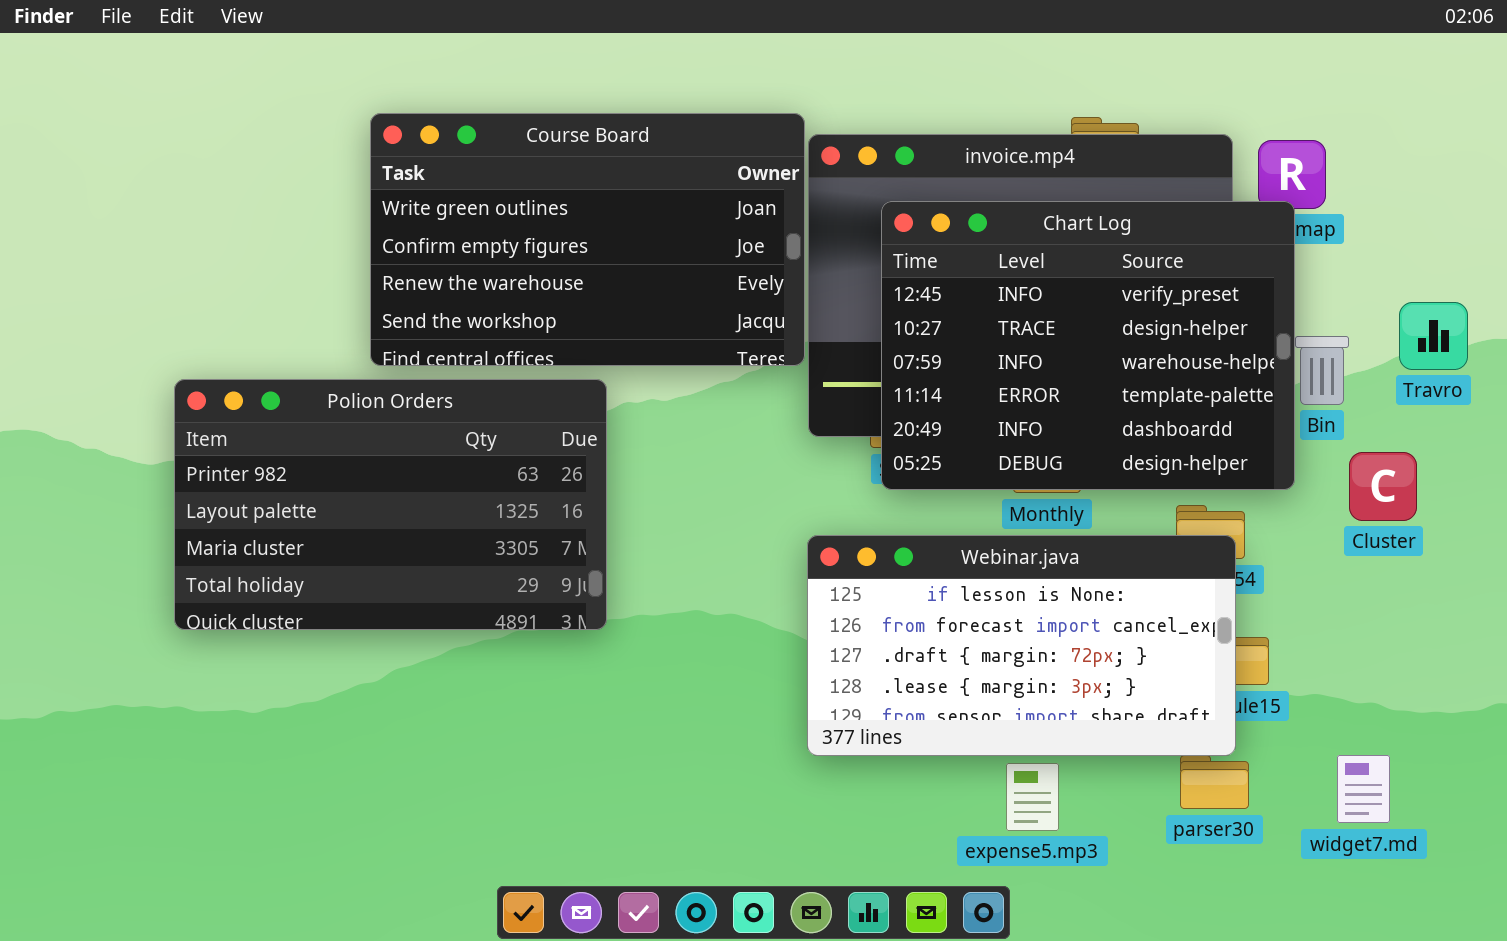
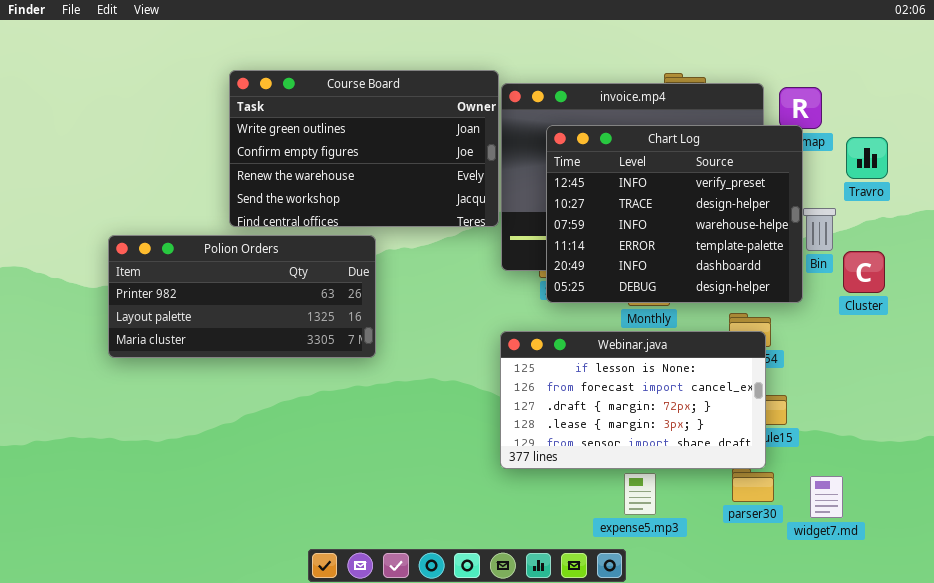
Travro: [1399,302,1468,370] -> [846,137,888,179], moved
Polion Orders: [174,379,607,630] -> [108,235,376,358], resized
Cluster: [1349,452,1417,521] -> [843,251,885,293], moved
widget7.md: [1337,755,1390,823] -> [810,476,843,518], moved

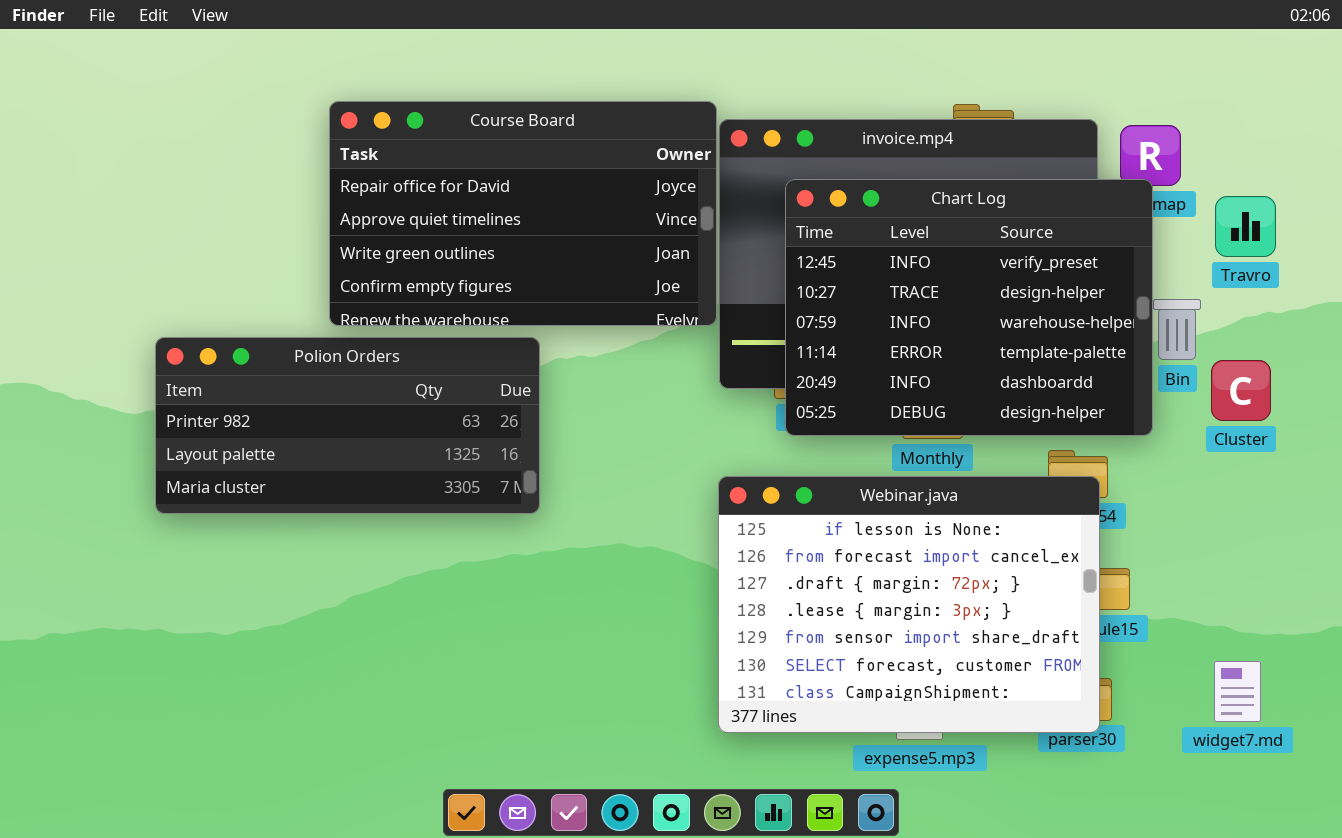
Course Board: [229,70,499,227] -> [329,101,717,326], scrolled up 2 rows
Webinar.java: [500,331,766,469] -> [718,476,1100,733], resized
widget7.md: [810,476,843,518] -> [1214,661,1261,722], moved

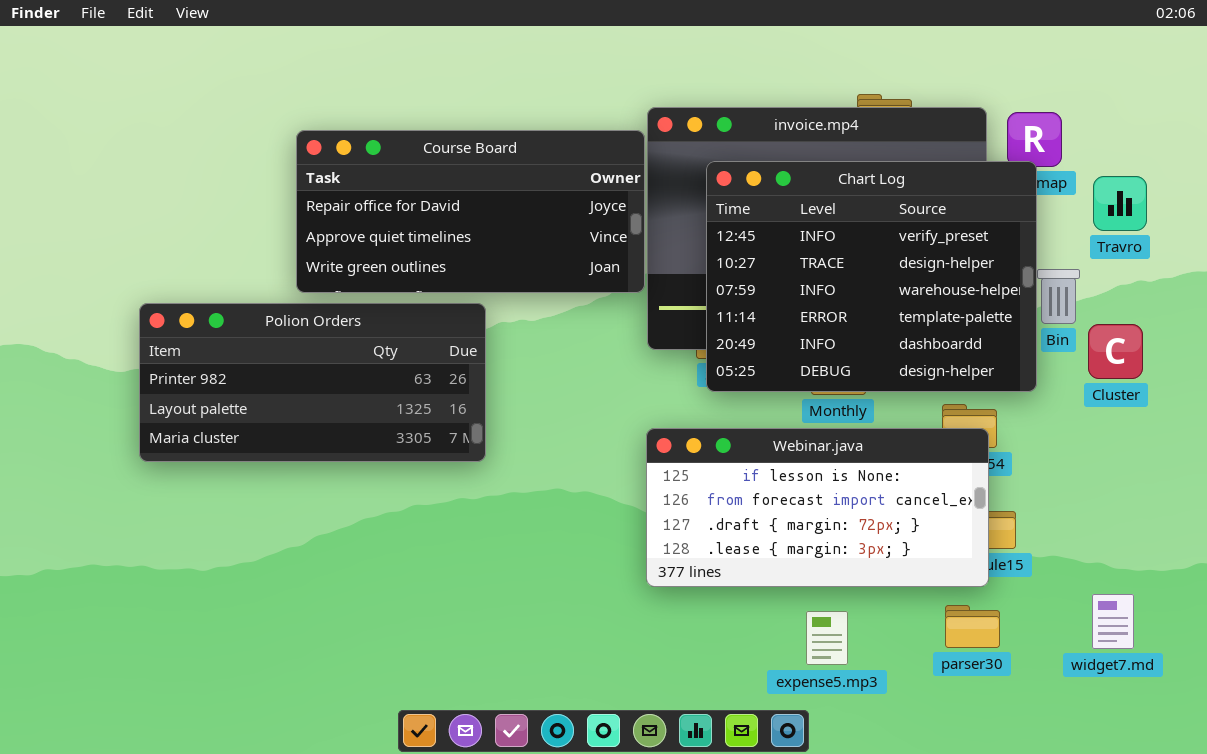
Course Board: [329,101,717,326] -> [296,130,645,293], resized
Webinar.java: [718,476,1100,733] -> [646,428,989,587], resized

